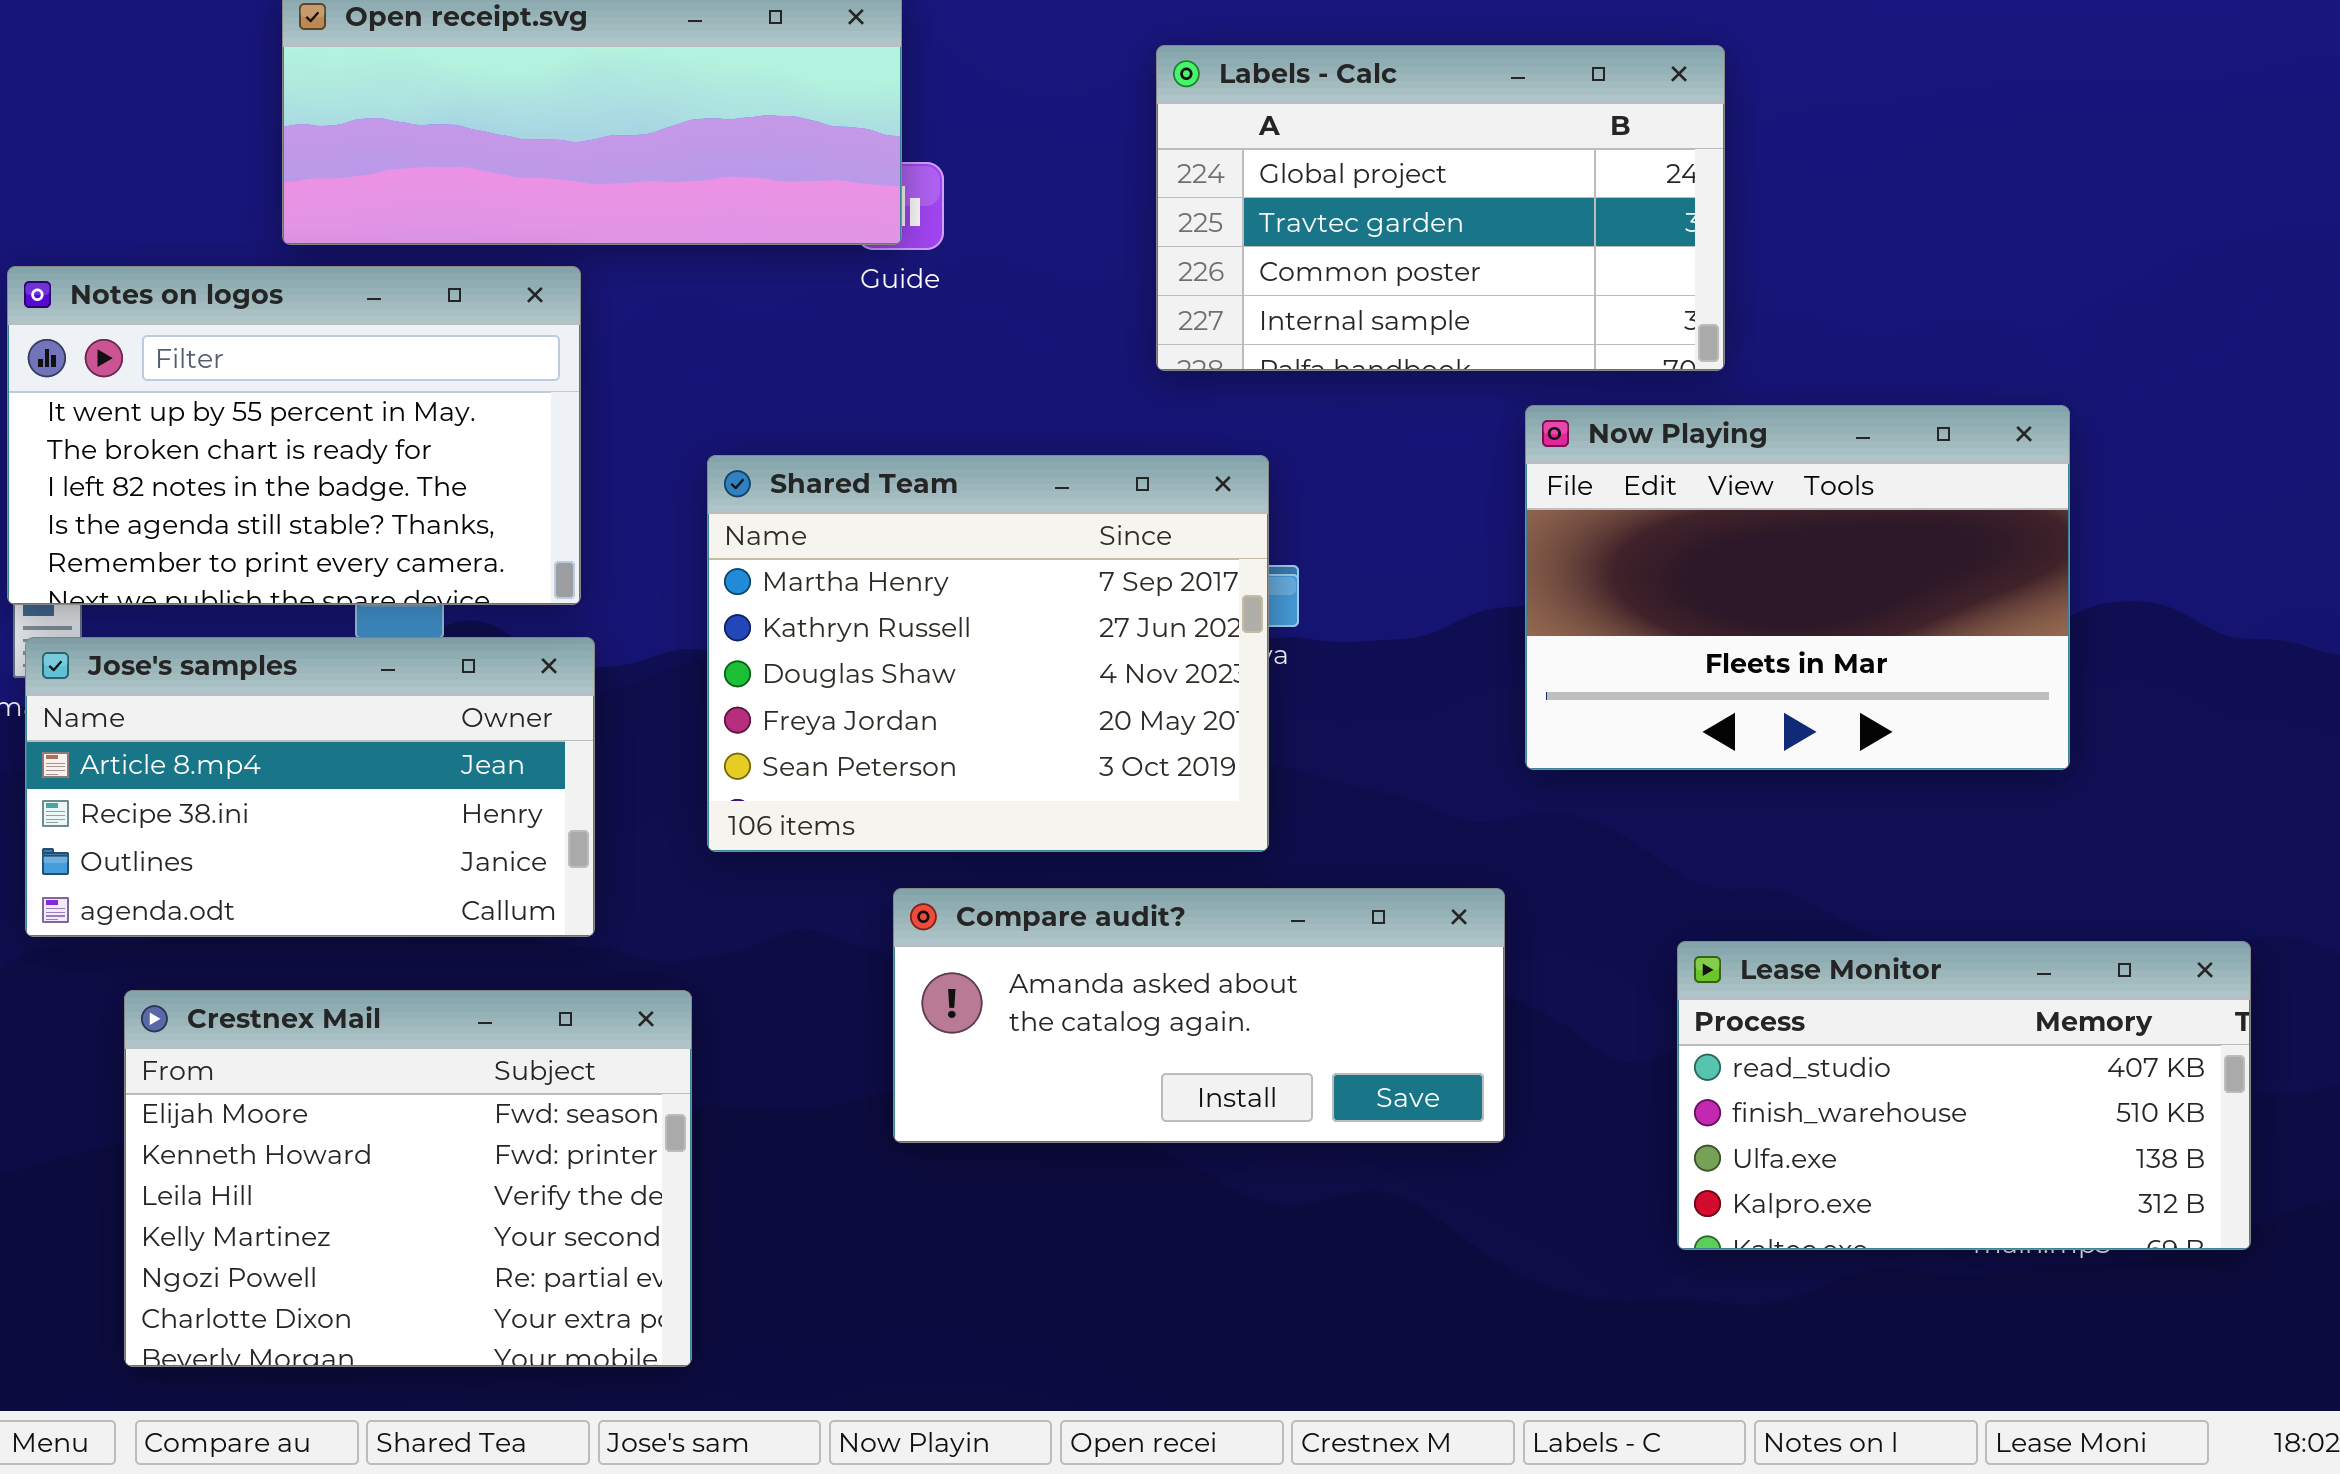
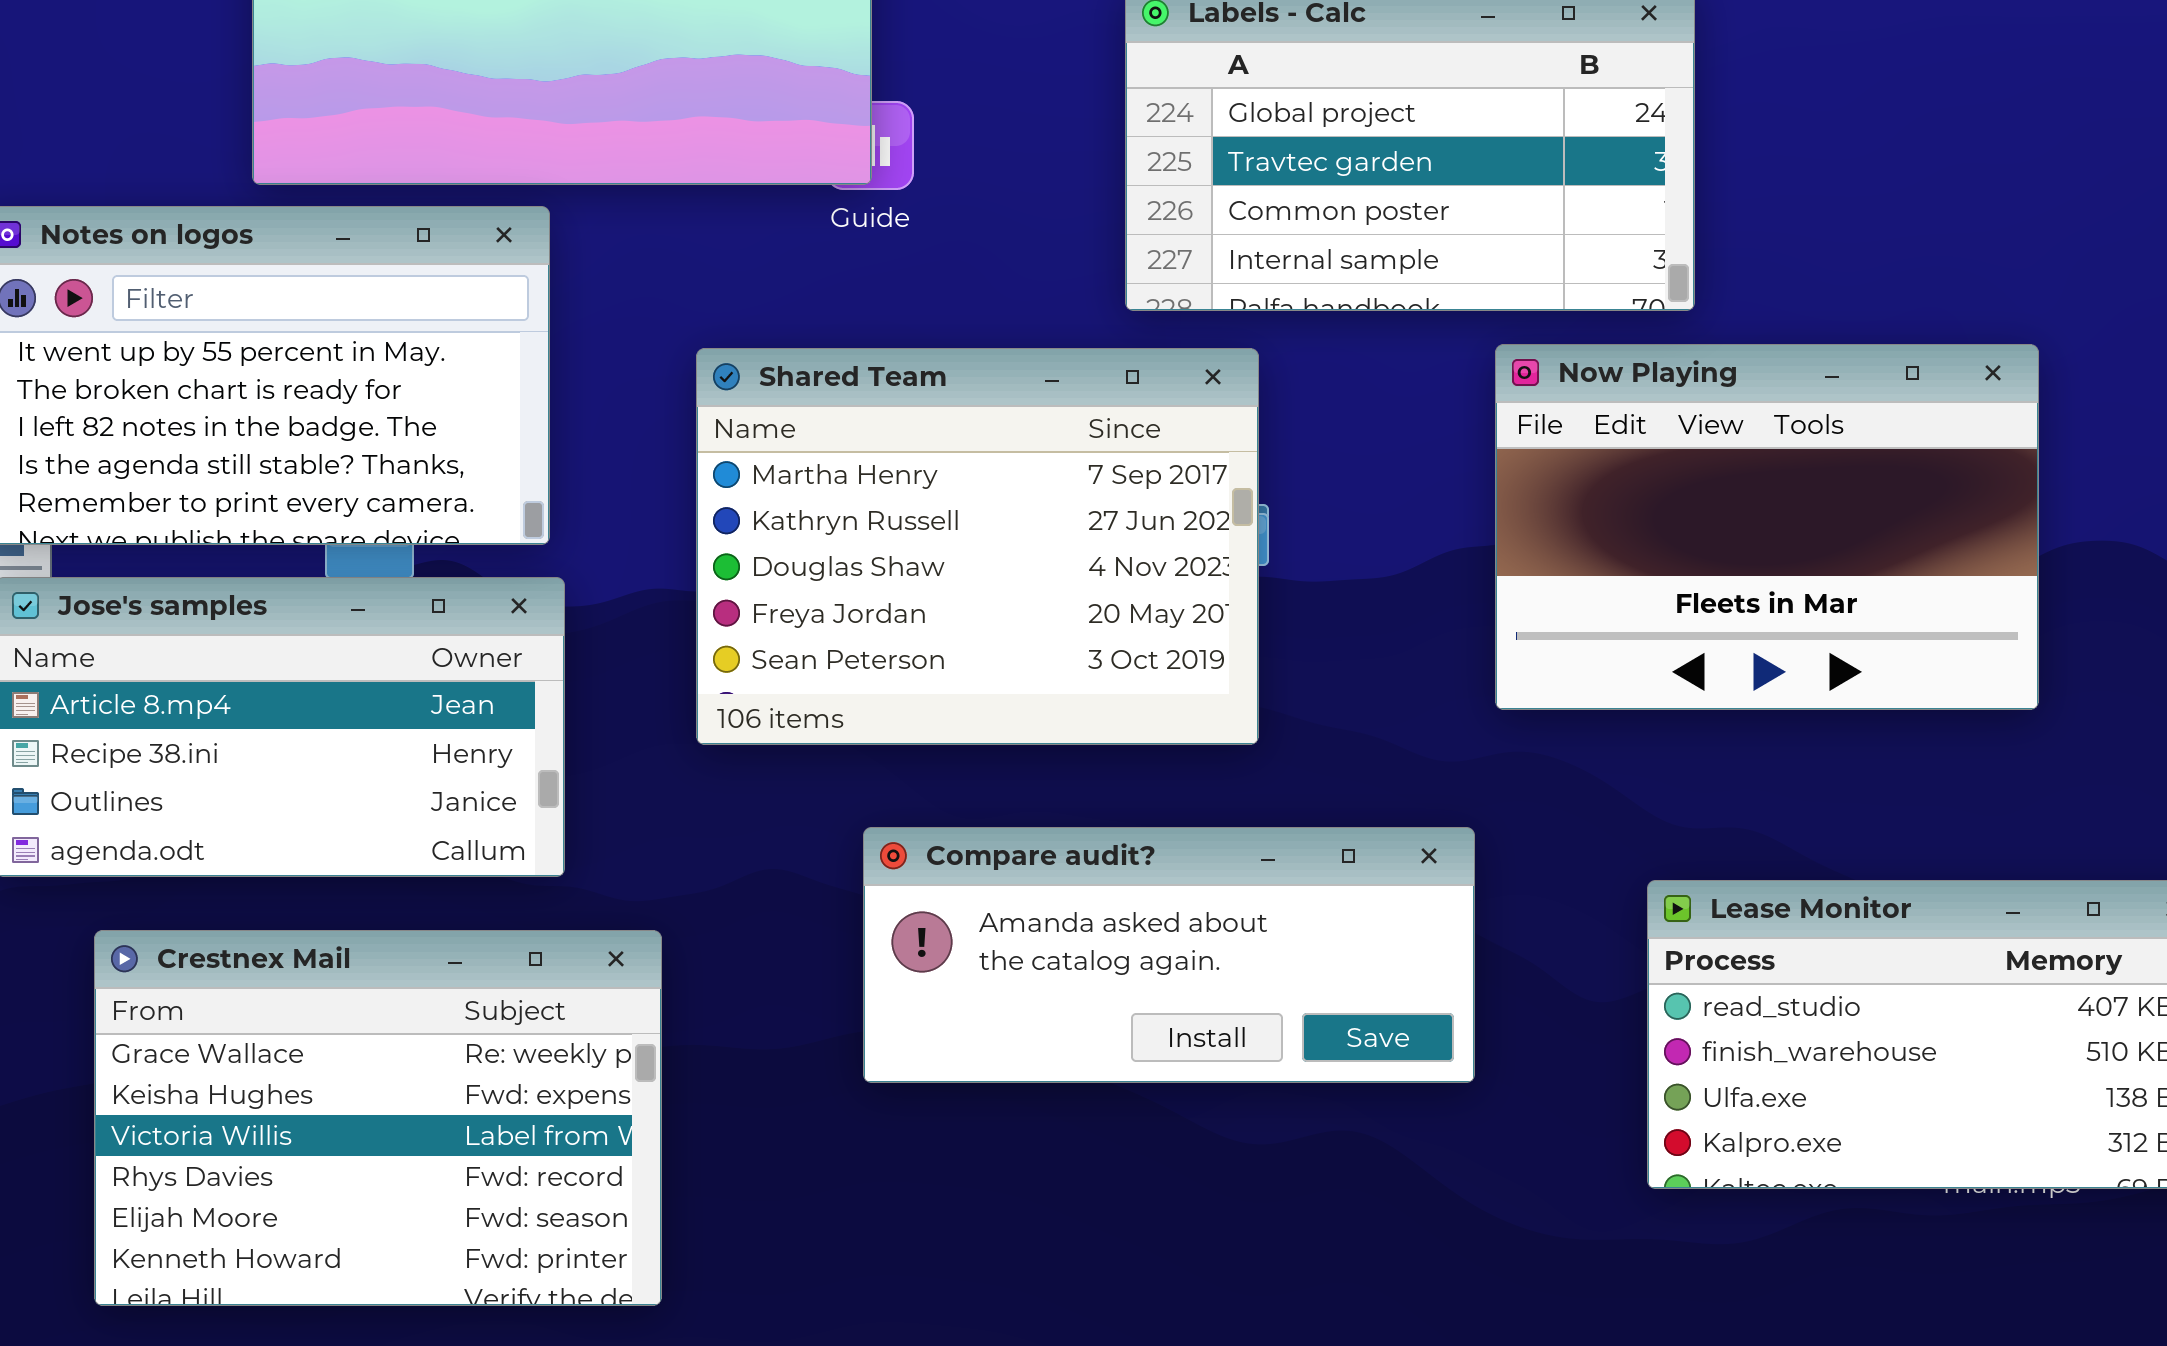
Shared Team: [707,455,1269,852] -> [696,348,1259,745], moved
Crestnex Mail: [124,990,692,1367] -> [94,930,662,1306], scrolled up 4 rows

